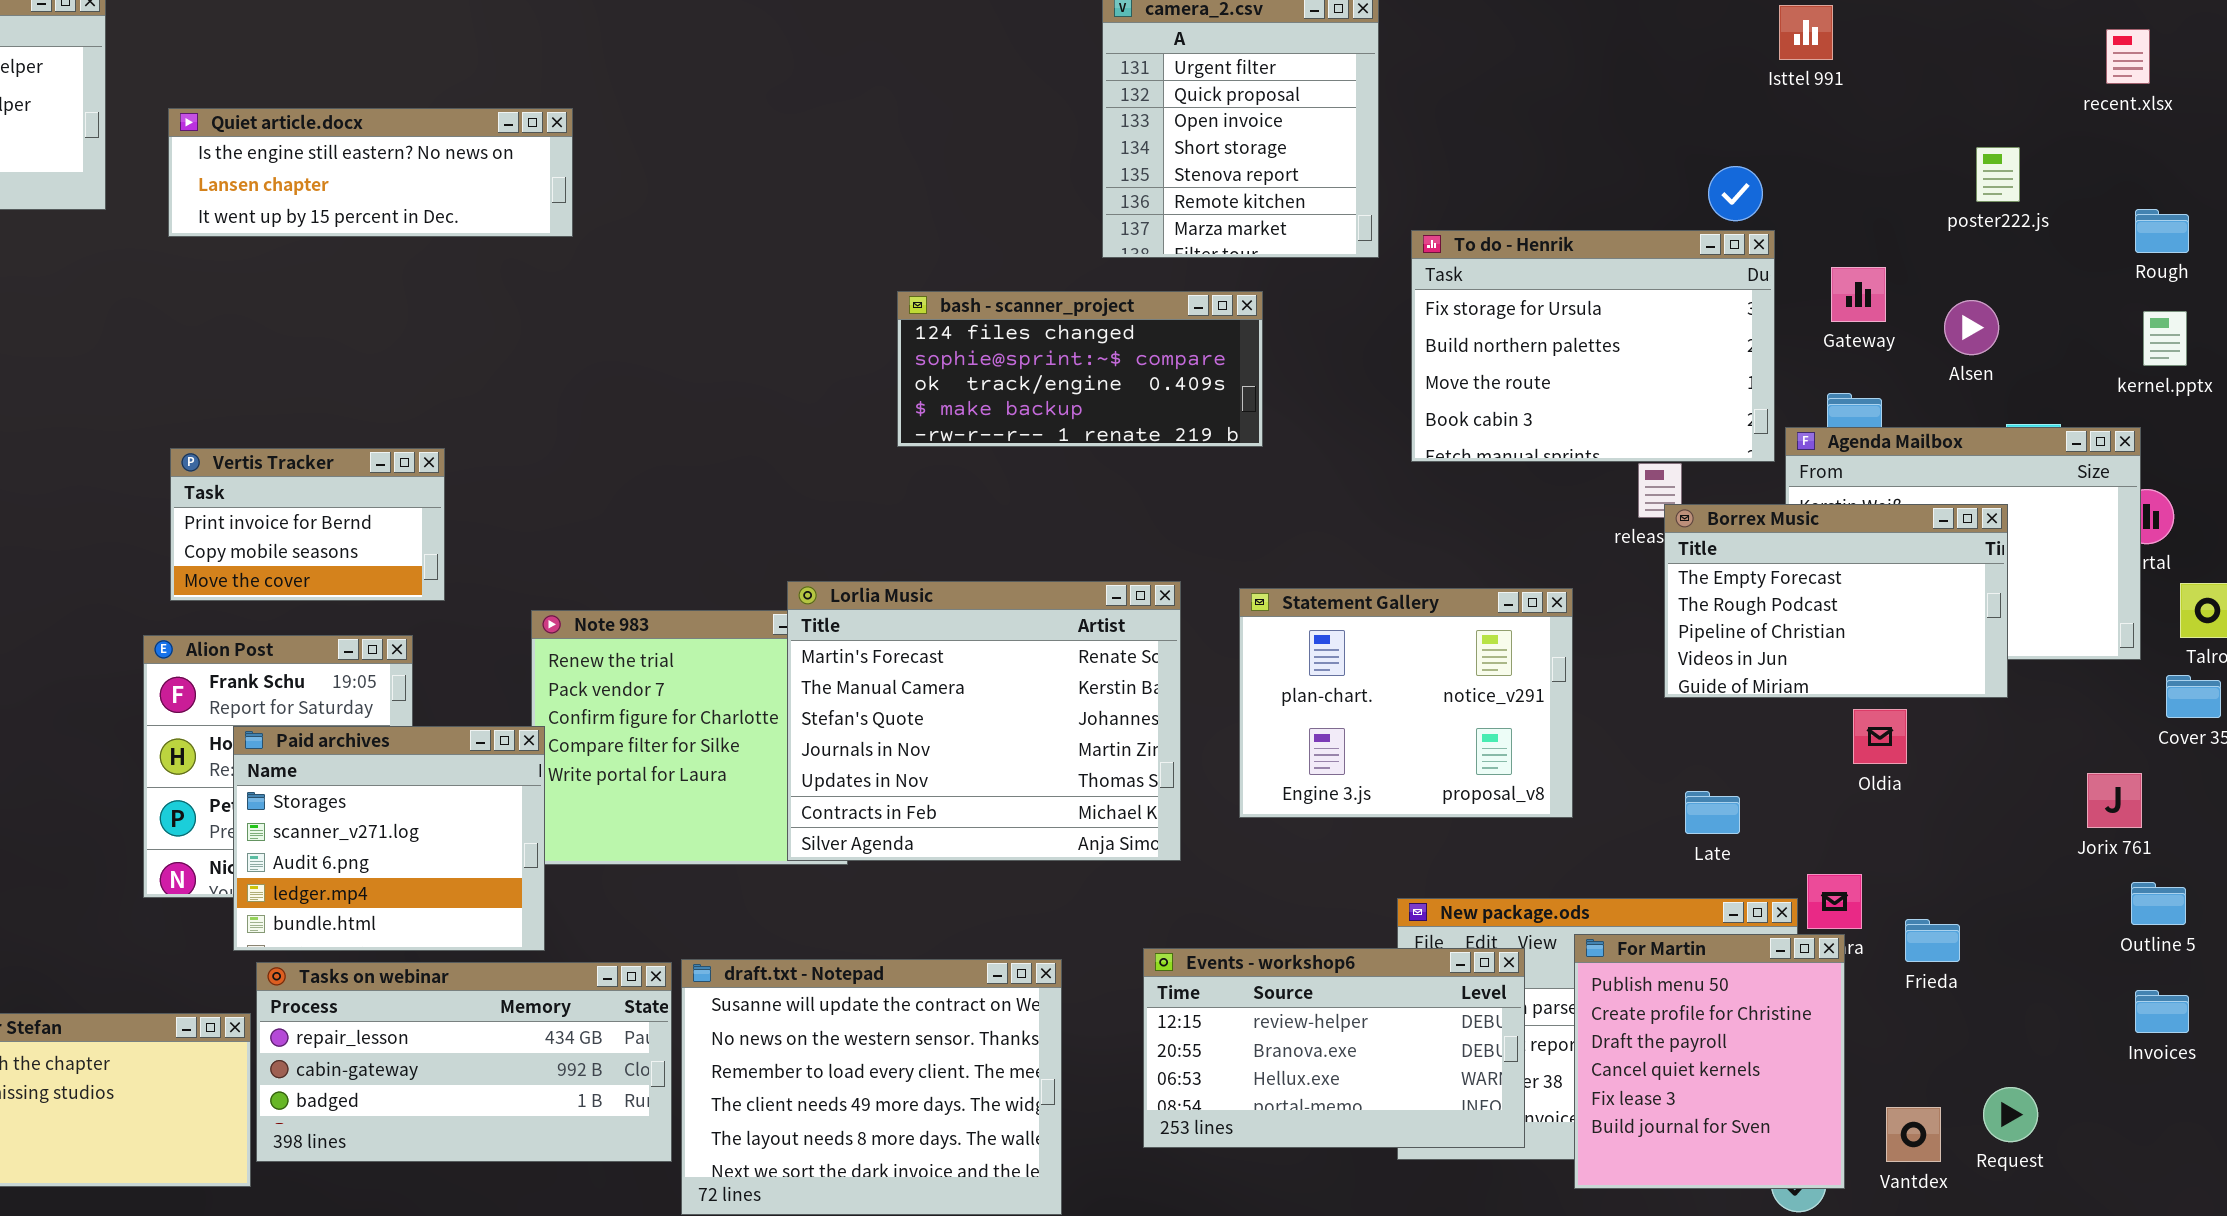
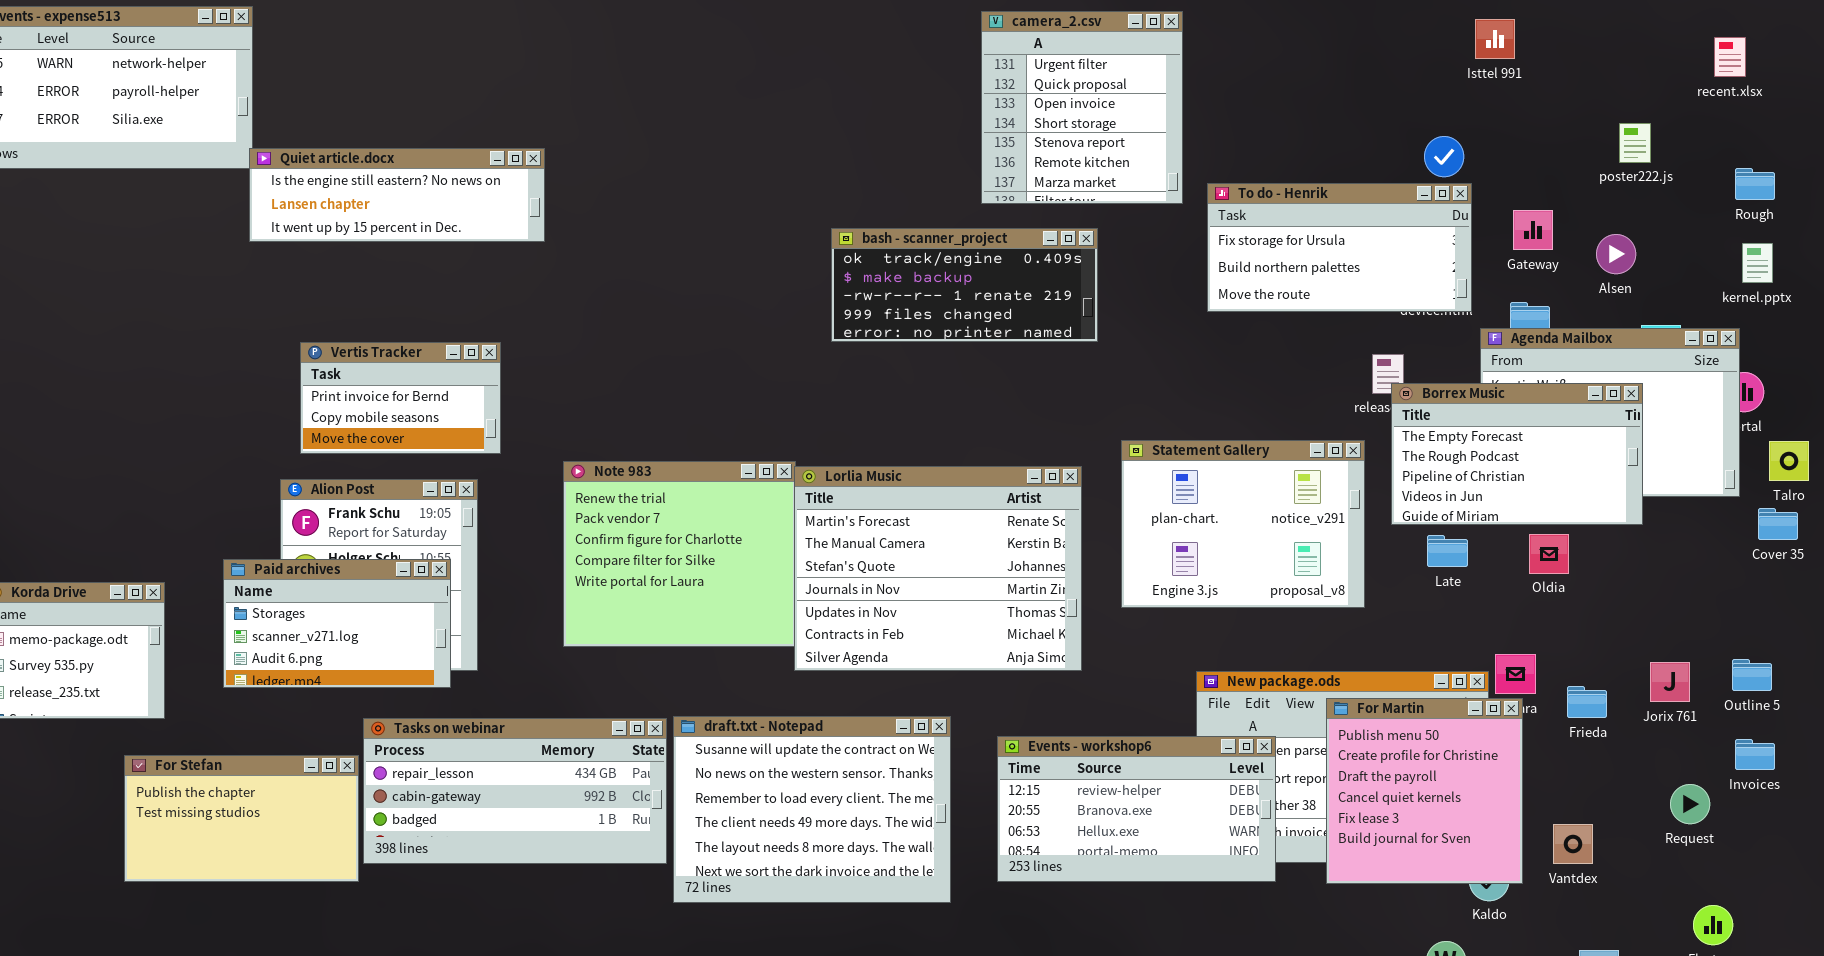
Quiet article.docx: [168,108,573,237] -> [249,148,545,242], moved
To do - Henrik: [1411,230,1775,462] -> [1207,183,1472,312], resized
bash - scanner_project: [897,291,1263,447] -> [831,228,1098,342], scrolled down 2 rows
Lorlia Music: [787,581,1181,861] -> [794,466,1082,671], moved
Statement Gallery: [1239,588,1573,818] -> [1121,440,1365,608], moved
Paid archives: [233,726,545,951] -> [223,559,451,688], moved, resized
Jorix 761: [2087,773,2142,828] -> [1650,662,1690,702], moved
Late: [1685,791,1740,834] -> [1427,535,1468,567], moved
Events - workshop6: [1143,948,1525,1148] -> [997,736,1276,882], moved
Request: [1983,1087,2038,1142] -> [1670,784,1710,824], moved

